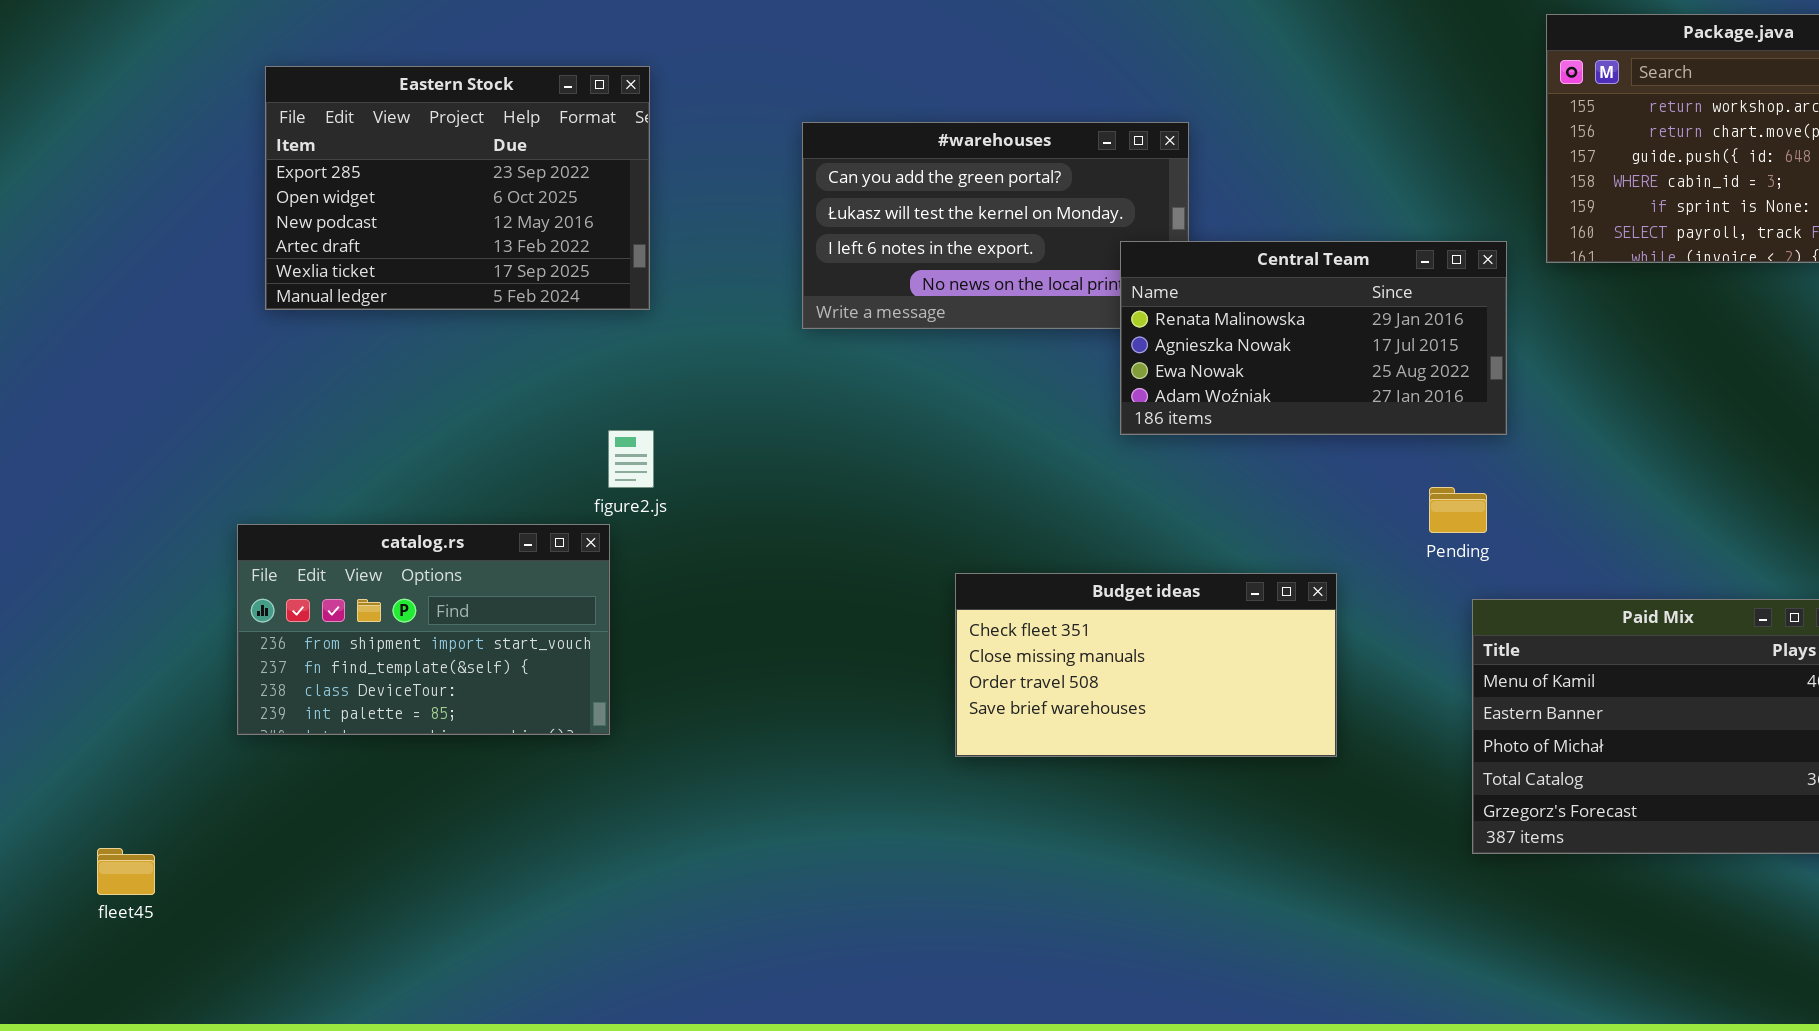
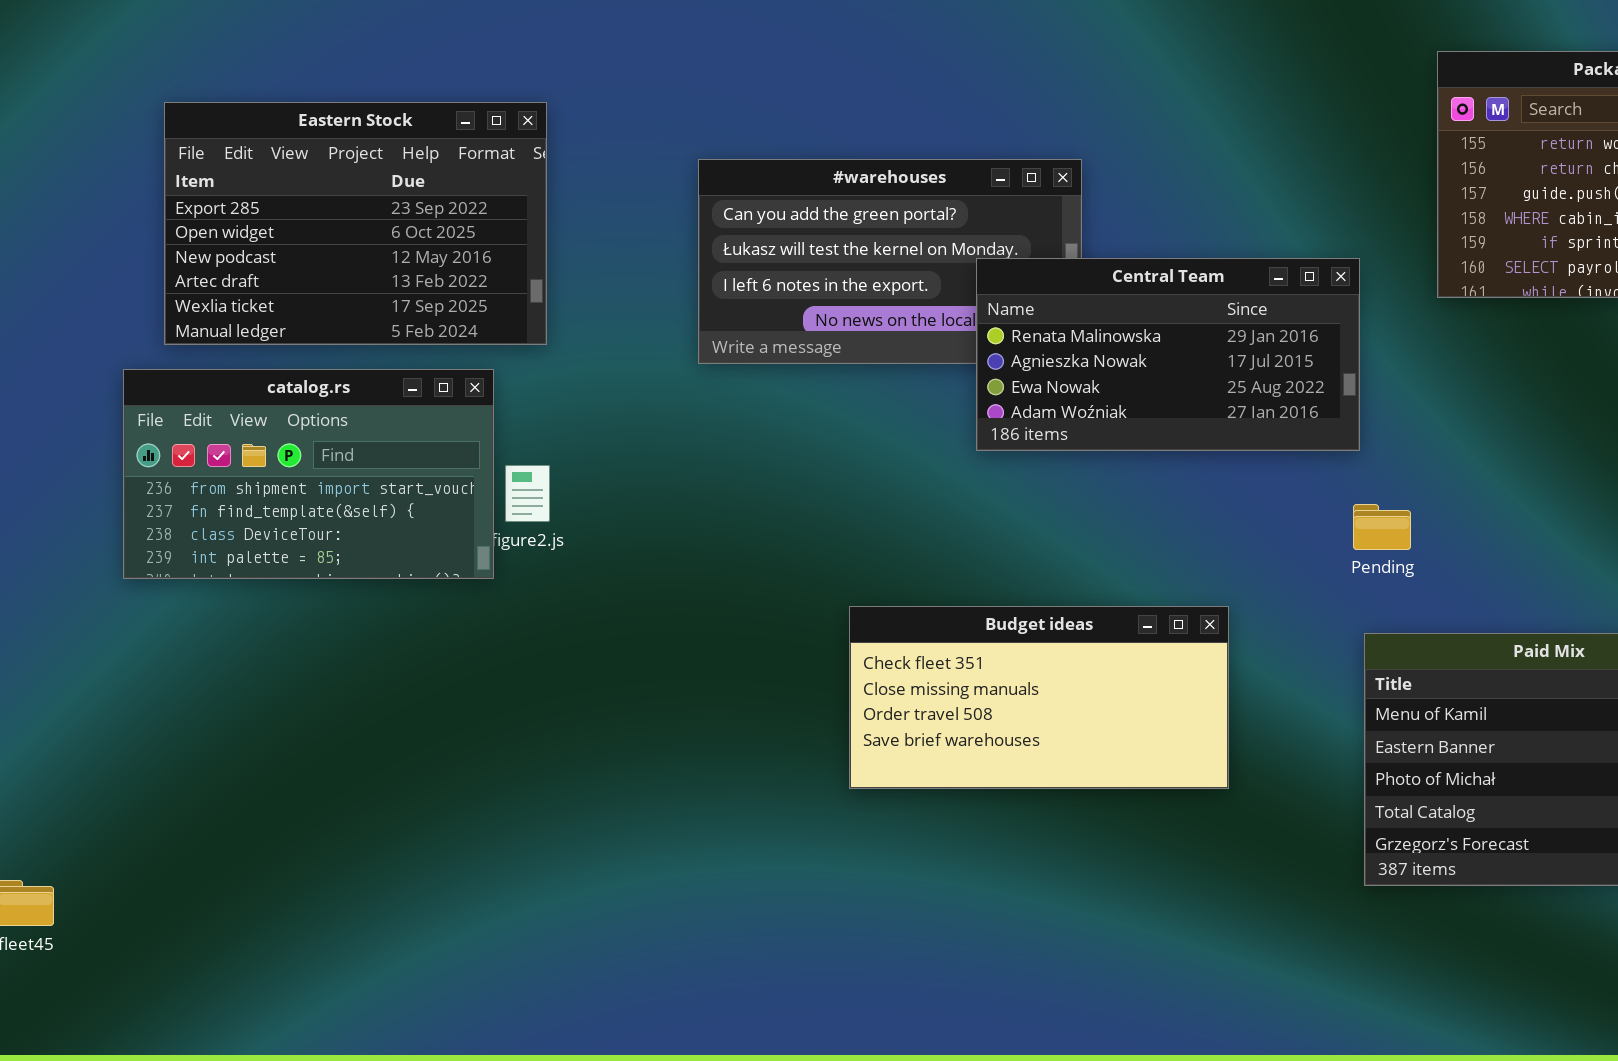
Central Team: [1120,241,1507,435] -> [976,258,1360,451], moved
Pending: [1429,487,1487,533] -> [1353,504,1411,550], moved
catalog.rs: [237,524,610,735] -> [123,369,494,579], moved

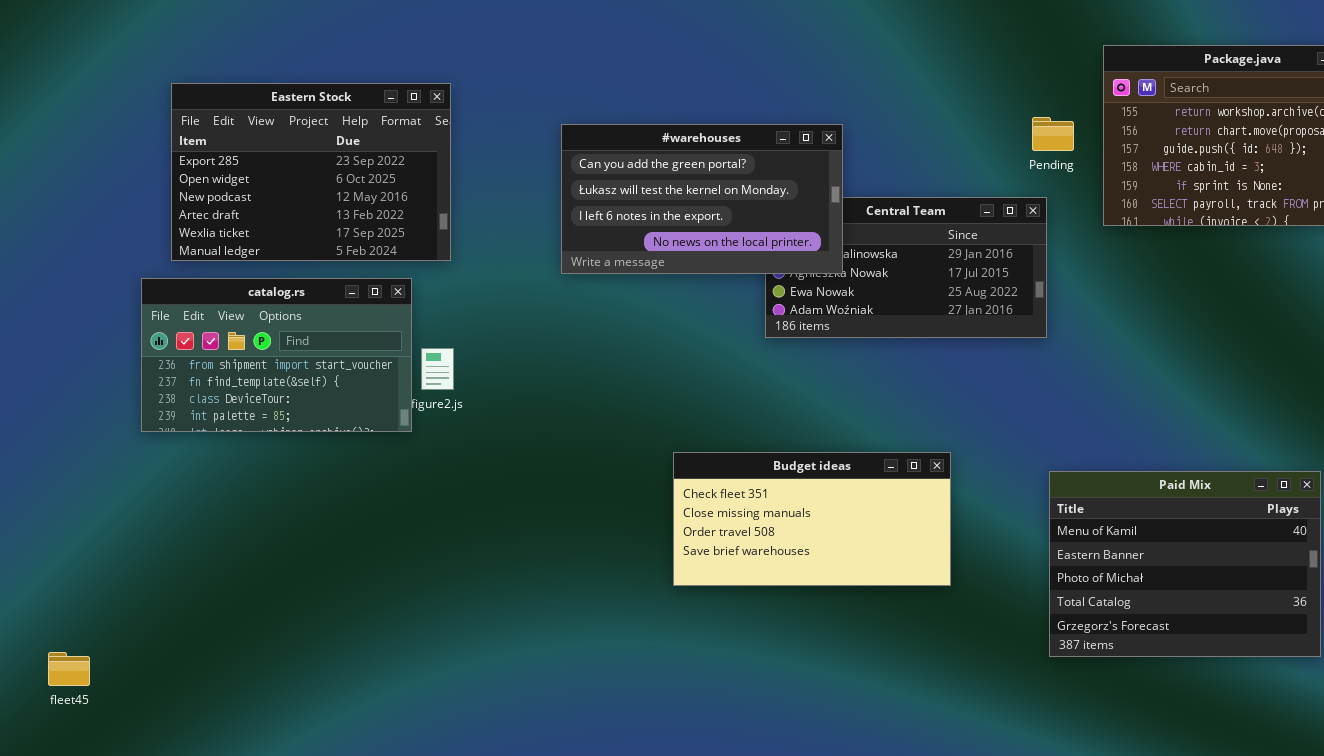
#warehouses: [698,159,1082,364] -> [561,124,843,274], raised
Pending: [1353,504,1411,550] -> [1032,117,1074,151], moved

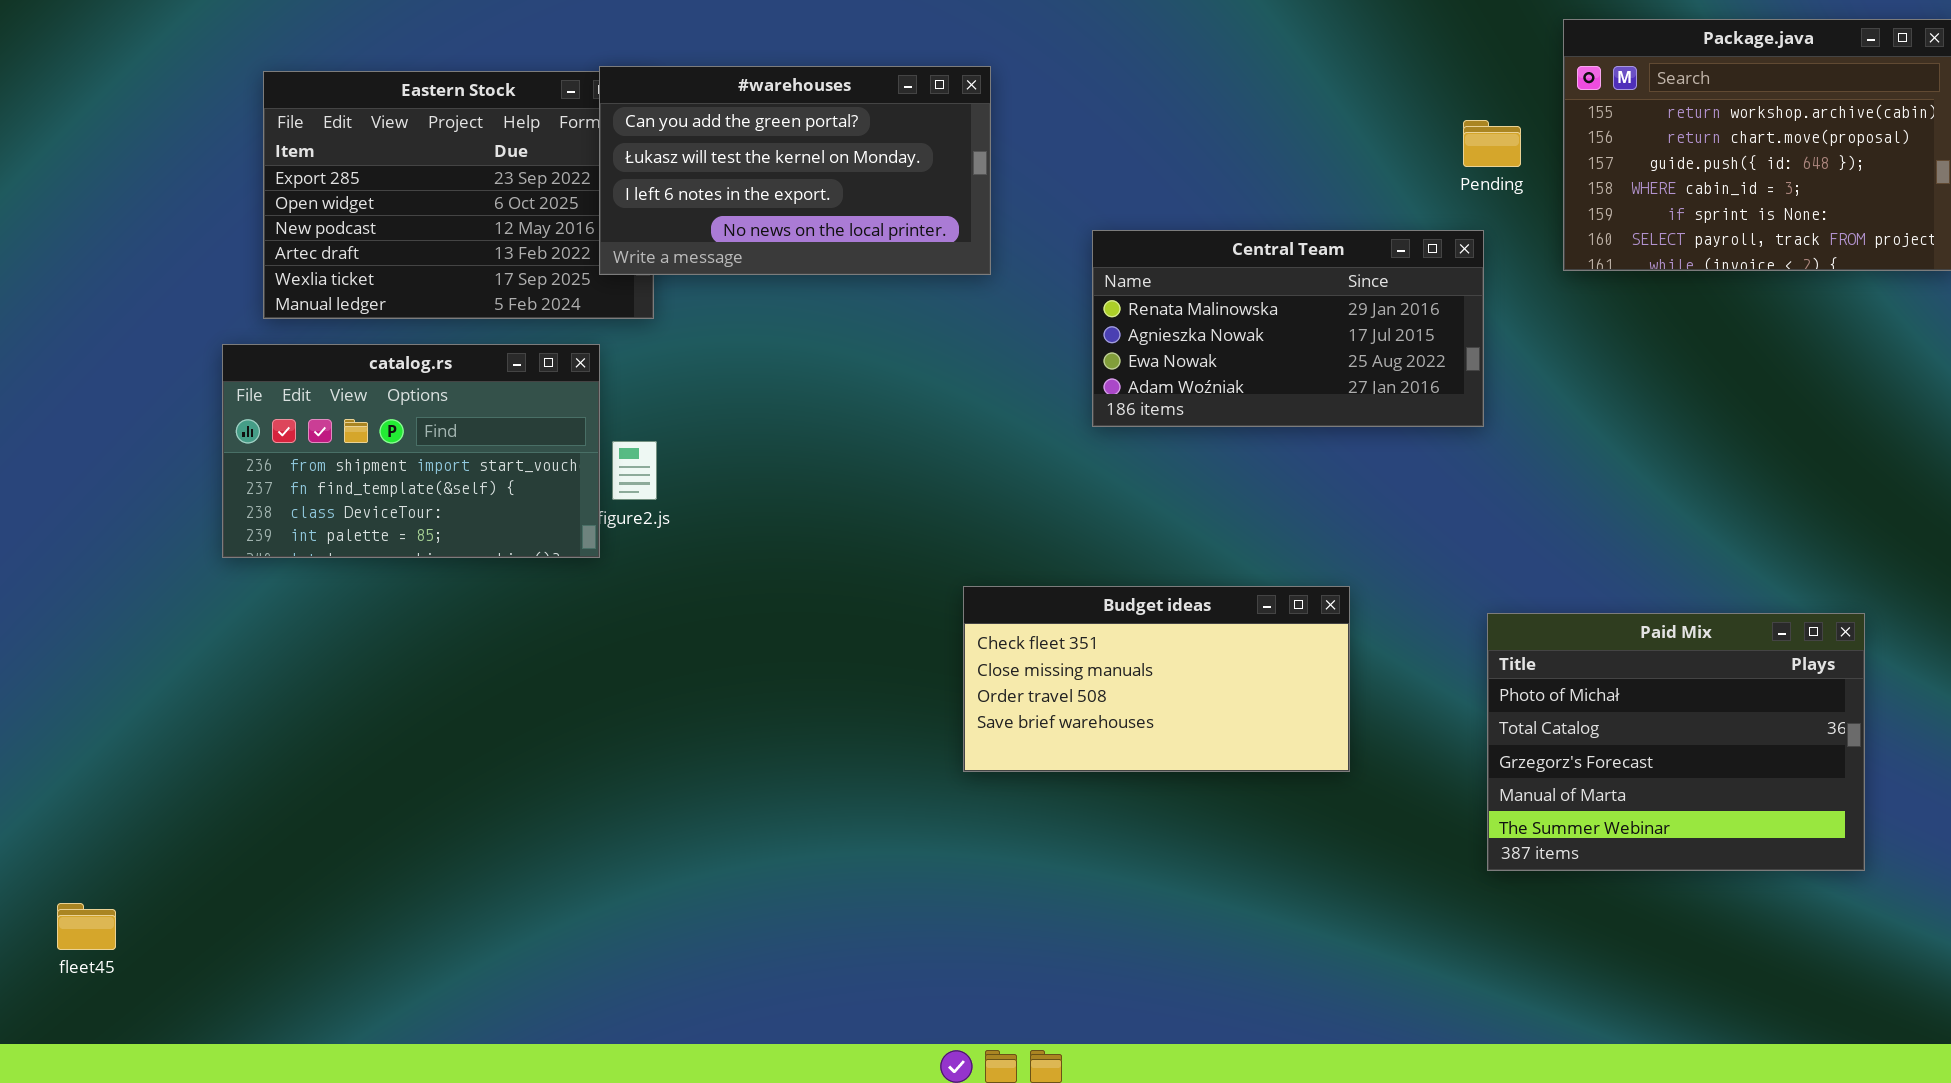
#warehouses: [561,124,843,274] -> [599,66,991,275], moved
Paid Mix: [1049,471,1321,657] -> [1487,613,1865,871], scrolled down 2 rows
fleet45: [48,652,90,686] -> [57,903,116,950], moved

